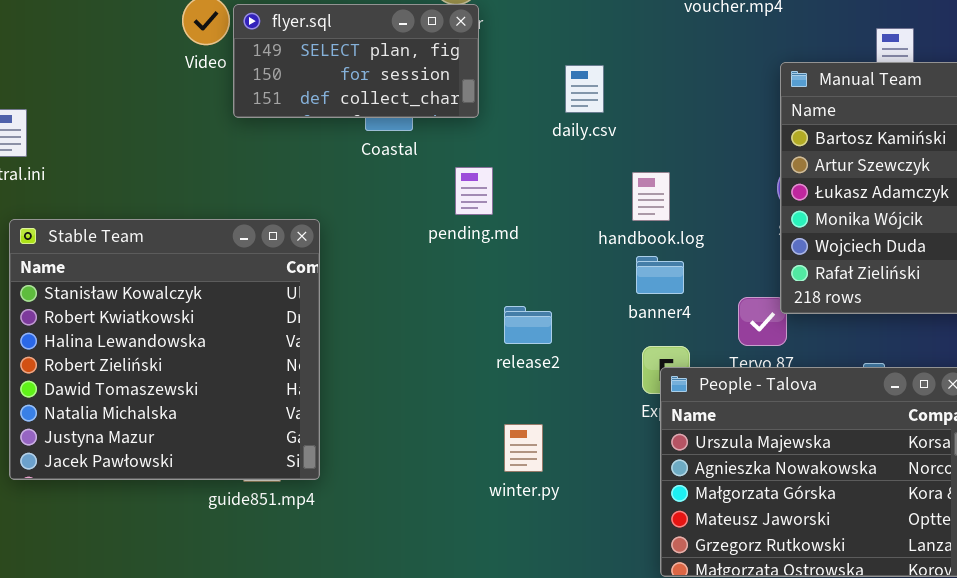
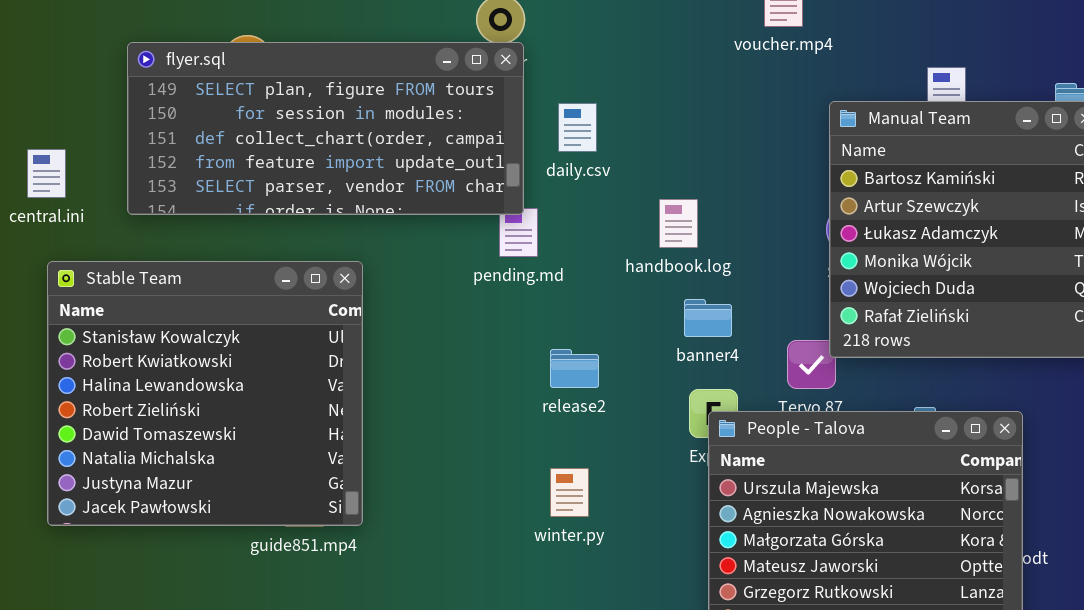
flyer.sql: [233,4,479,118] -> [127,42,524,215], resized
daily.csv: [565,65,604,113] -> [558,103,597,152], moved
handbook.log: [632,172,670,221] -> [659,199,698,248], moved

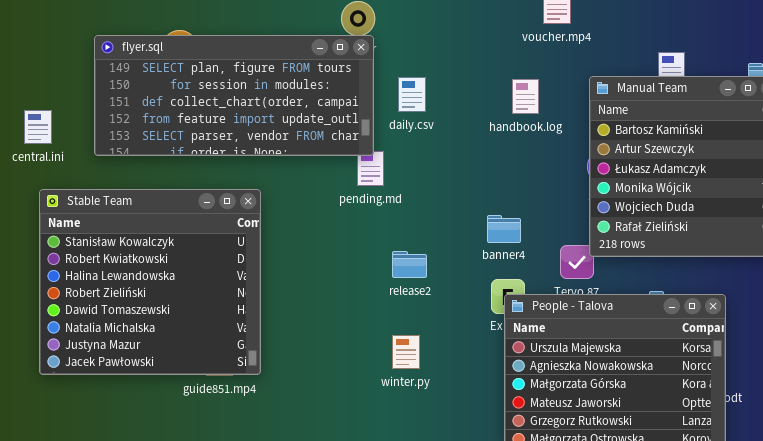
handbook.log: [659,199,698,248] -> [512,79,539,114], moved

